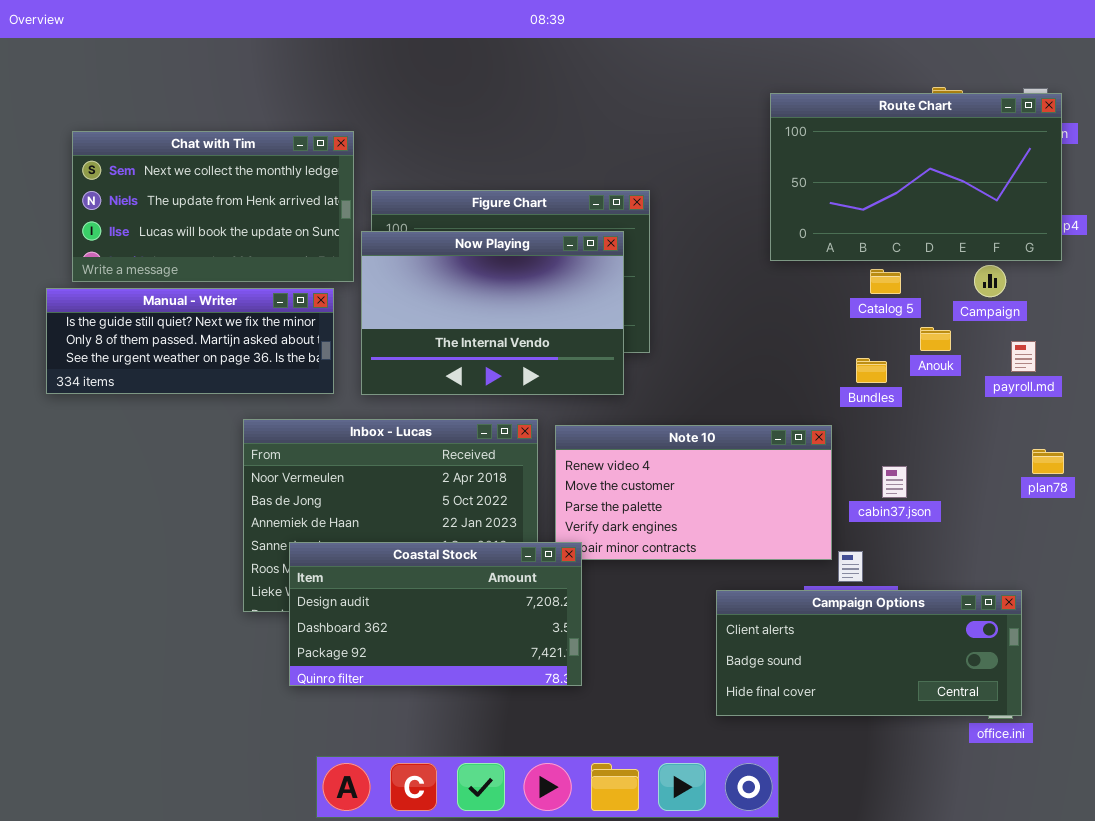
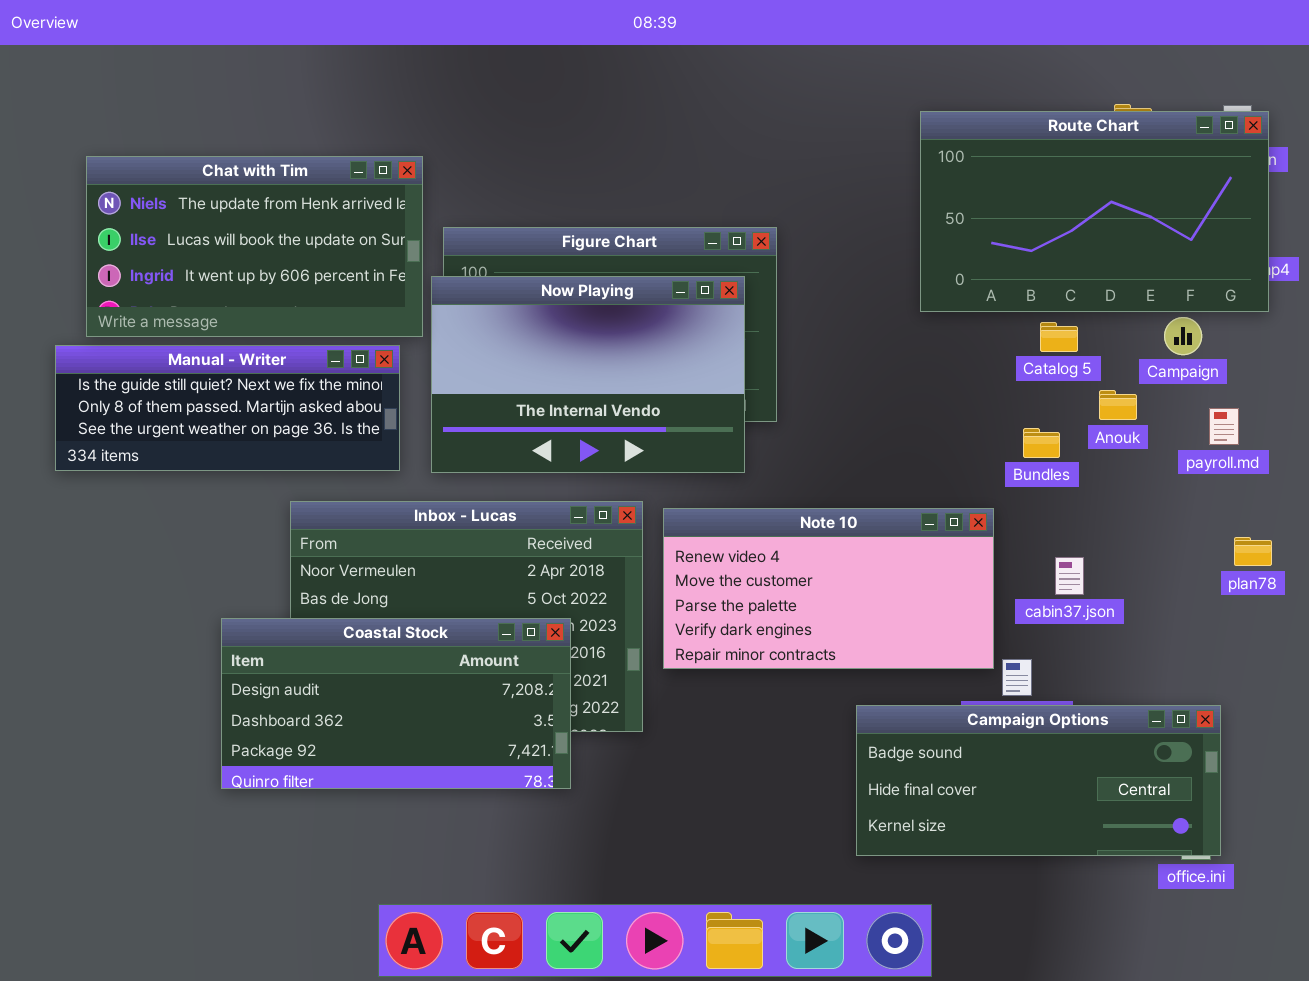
Chat with Tim: [72,131,354,282] -> [86,156,423,337], scrolled down 1 row
Coastal Stock: [289,542,582,686] -> [221,618,571,789], moved
Campaign Options: [716,590,1022,716] -> [856,705,1221,856], scrolled down 1 row

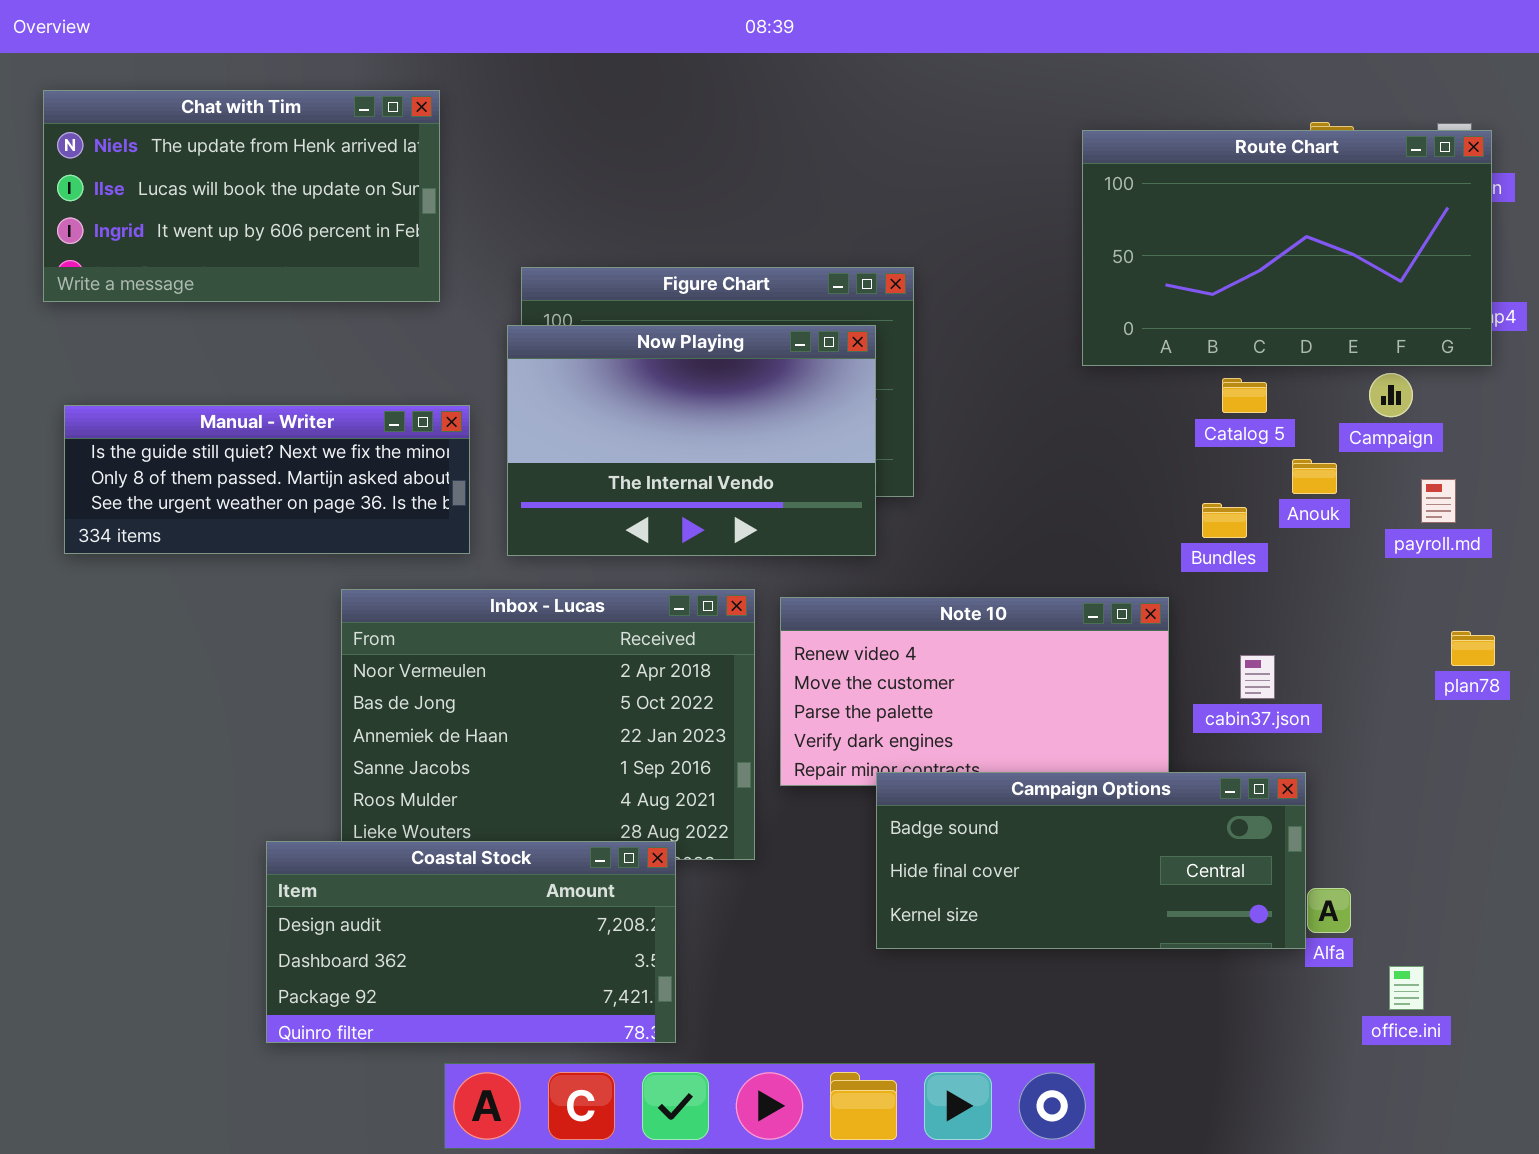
Chat with Tim: [86,156,423,337] -> [43,90,440,302], moved
Coastal Stock: [221,618,571,789] -> [266,841,676,1043], moved
Campaign Options: [856,705,1221,856] -> [876,772,1306,949], moved

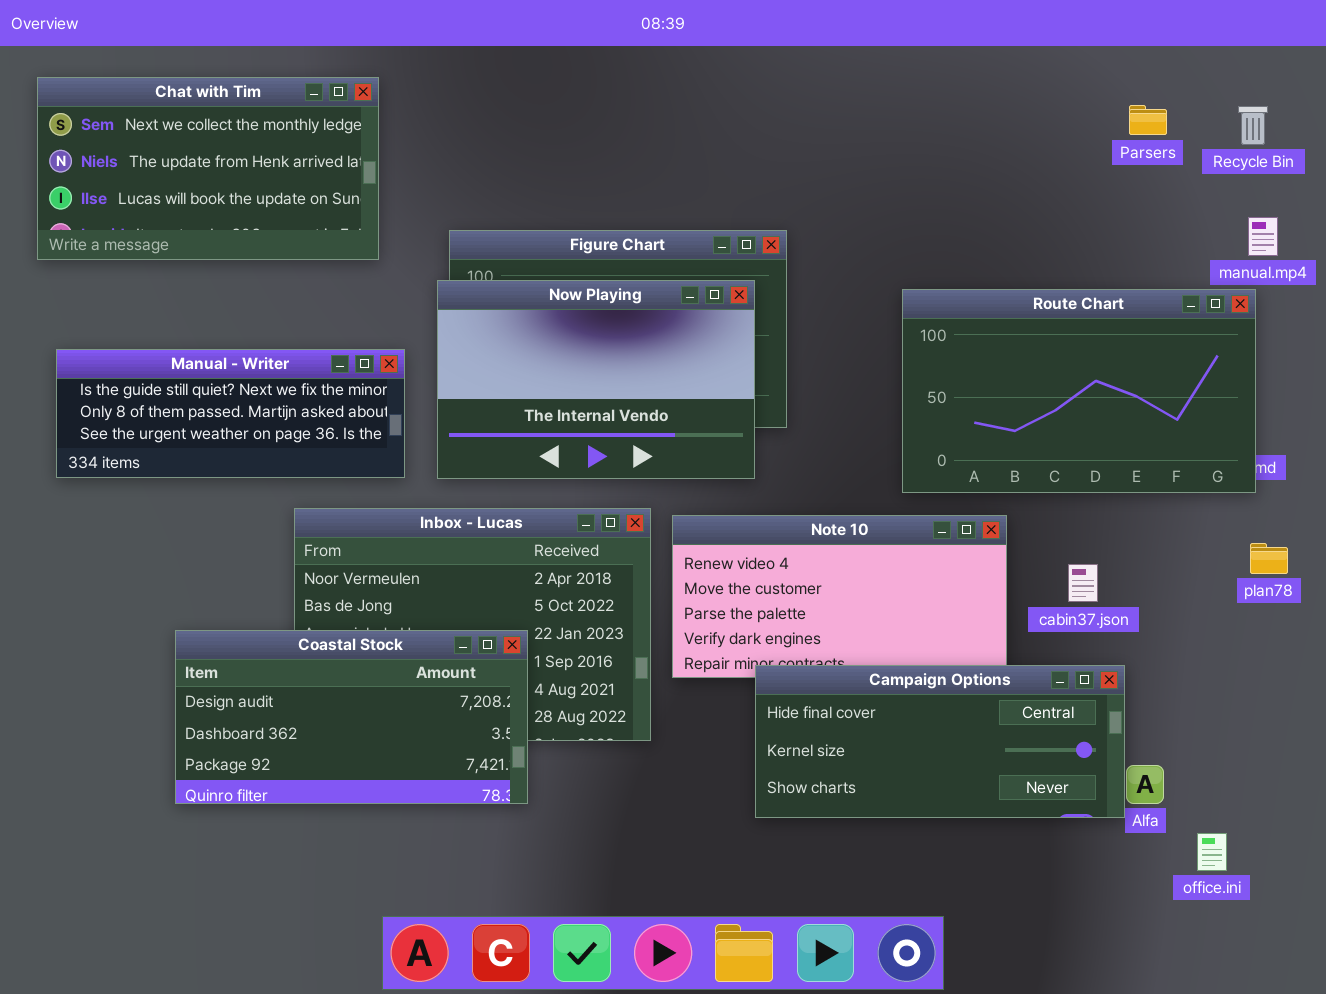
Chat with Tim: [43,90,440,302] -> [37,77,379,260], scrolled up 1 row
Route Chart: [1082,130,1492,366] -> [902,289,1256,493], moved
Campaign Options: [876,772,1306,949] -> [755,665,1125,818], scrolled down 1 row
Coastal Stock: [266,841,676,1043] -> [175,630,528,804], moved

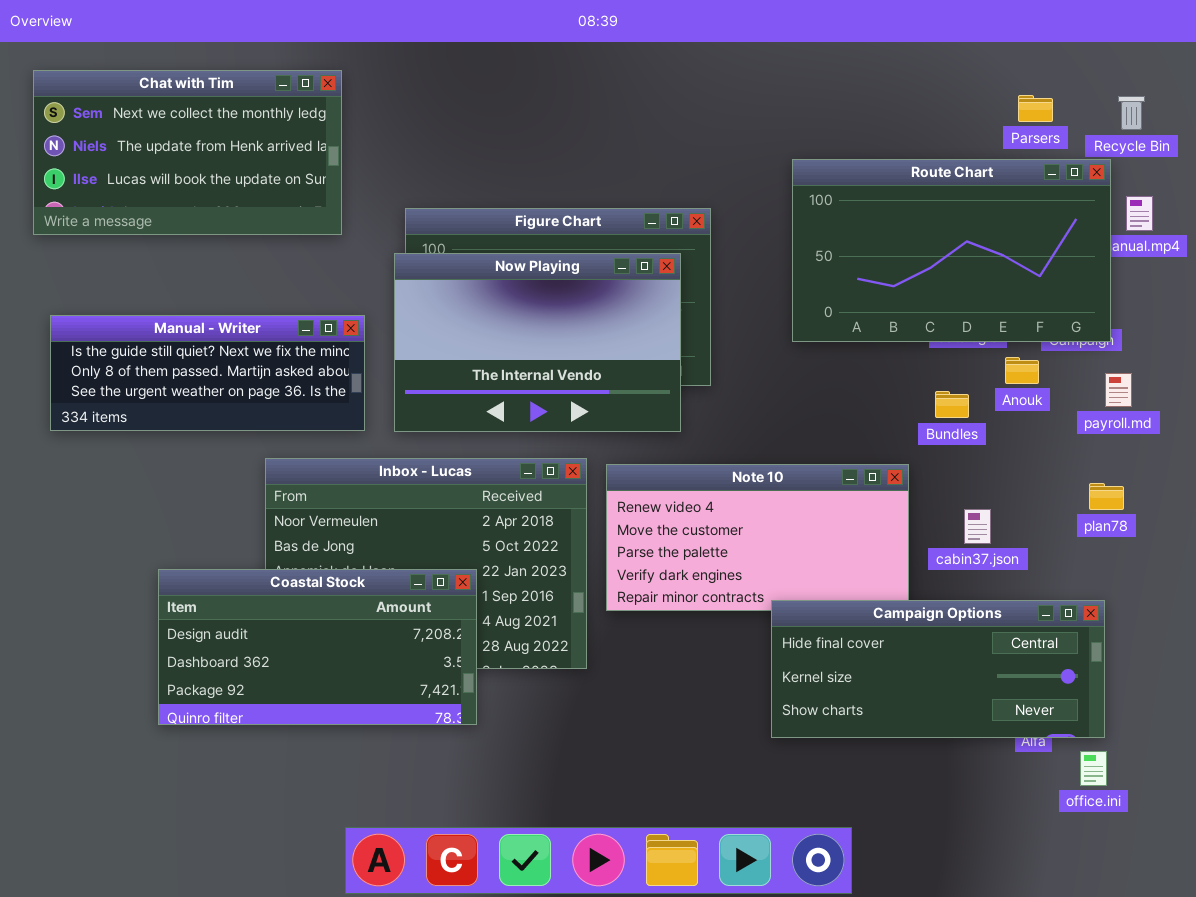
Route Chart: [902,289,1256,493] -> [792,159,1111,342], moved
plan78: [1250,543,1288,574] -> [1089,483,1124,510], moved
Campaign Options: [755,665,1125,818] -> [771,600,1105,738], moved

